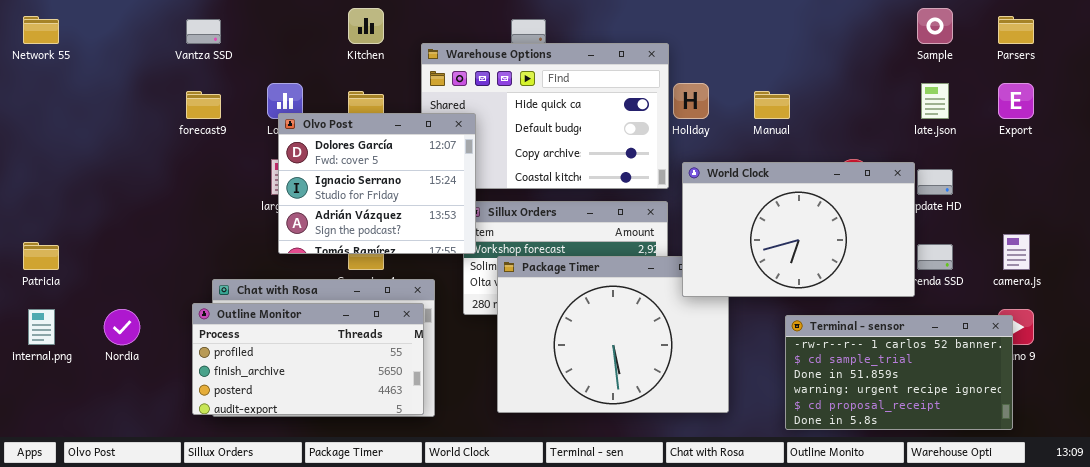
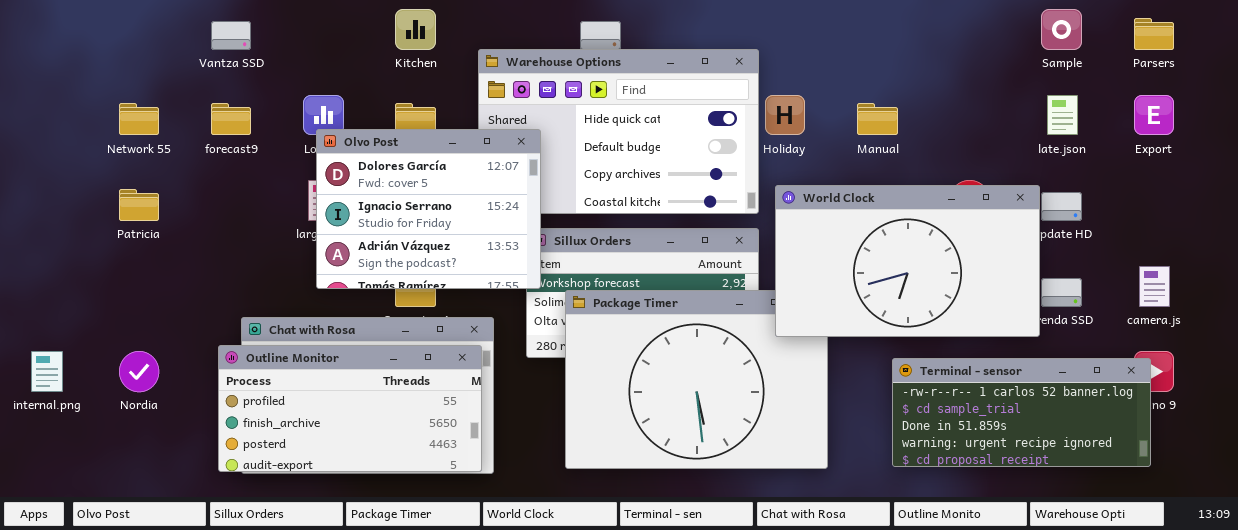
Network 55: [23,16,59,44] -> [119,103,159,135], moved
Patricia: [23,242,59,270] -> [119,189,159,221], moved
Terminal - sensor: [785,315,1013,430] -> [892,358,1151,467], resized

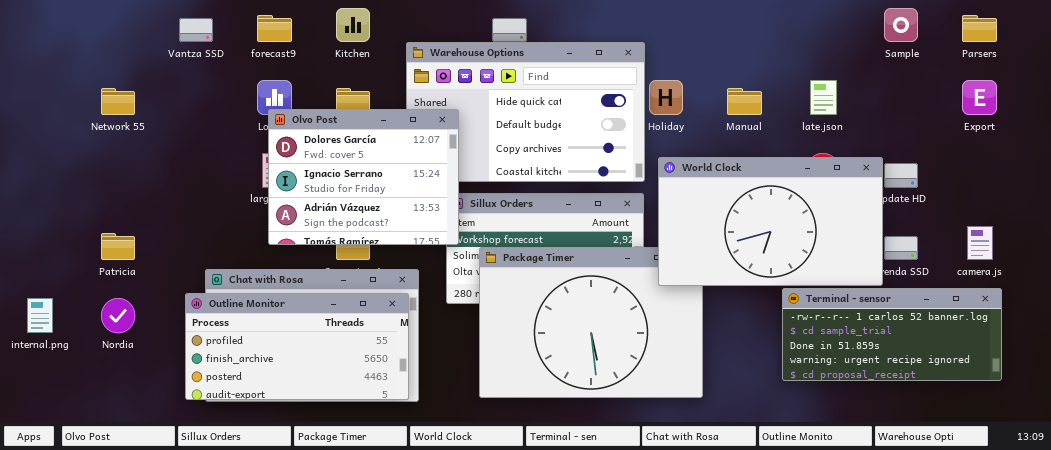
late.json: [1047,95,1078,135] -> [810,80,837,115], moved
forecast9: [211,103,251,135] -> [257,15,292,42], moved
Patricia: [119,189,159,221] -> [101,233,135,260], moved
Terminal - sensor: [892,358,1151,467] -> [782,288,1002,381], moved

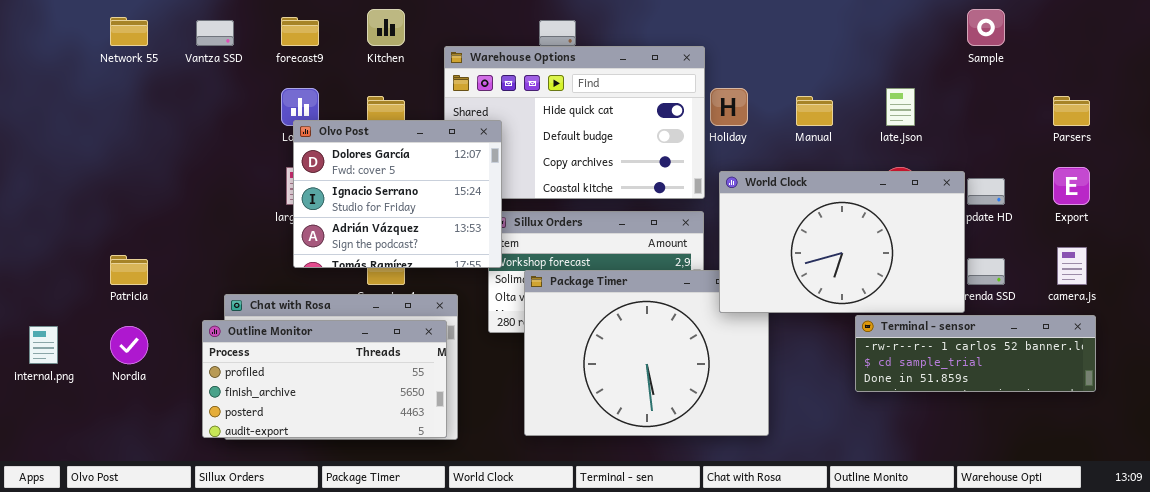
Parsers: [962,15,997,42] -> [1053,96,1090,126], moved
Export: [962,80,997,115] -> [1053,167,1090,205], moved
Network 55: [101,88,135,115] -> [110,17,148,46], moved
Terminal - sensor: [782,288,1002,381] -> [855,315,1096,392], resized

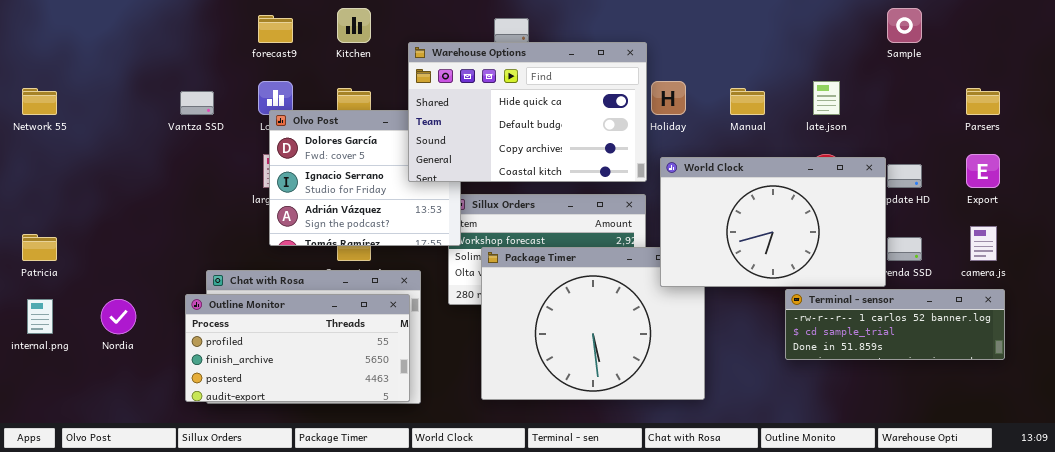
Network 55: [110,17,148,46] -> [22,88,57,115], moved
Vantza SSD: [196,20,234,46] -> [180,91,214,115], moved
Warehouse Options: [444,46,705,199] -> [408,42,647,182], raised
Patricia: [110,255,148,285] -> [22,234,57,261], moved

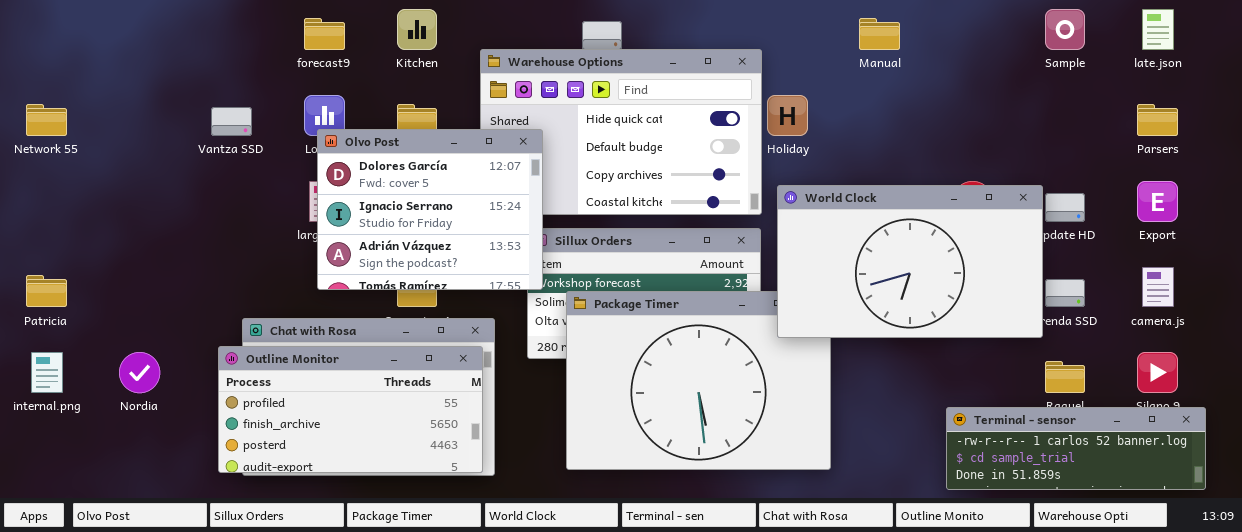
late.json: [813,81,840,115] -> [1142,9,1174,50], moved
Manual: [730,88,765,115] -> [859,18,900,50], moved
Olvo Post: [269,110,461,246] -> [317,129,543,290], raised
Terminal - sensor: [785,289,1005,360] -> [946,407,1206,490], moved

